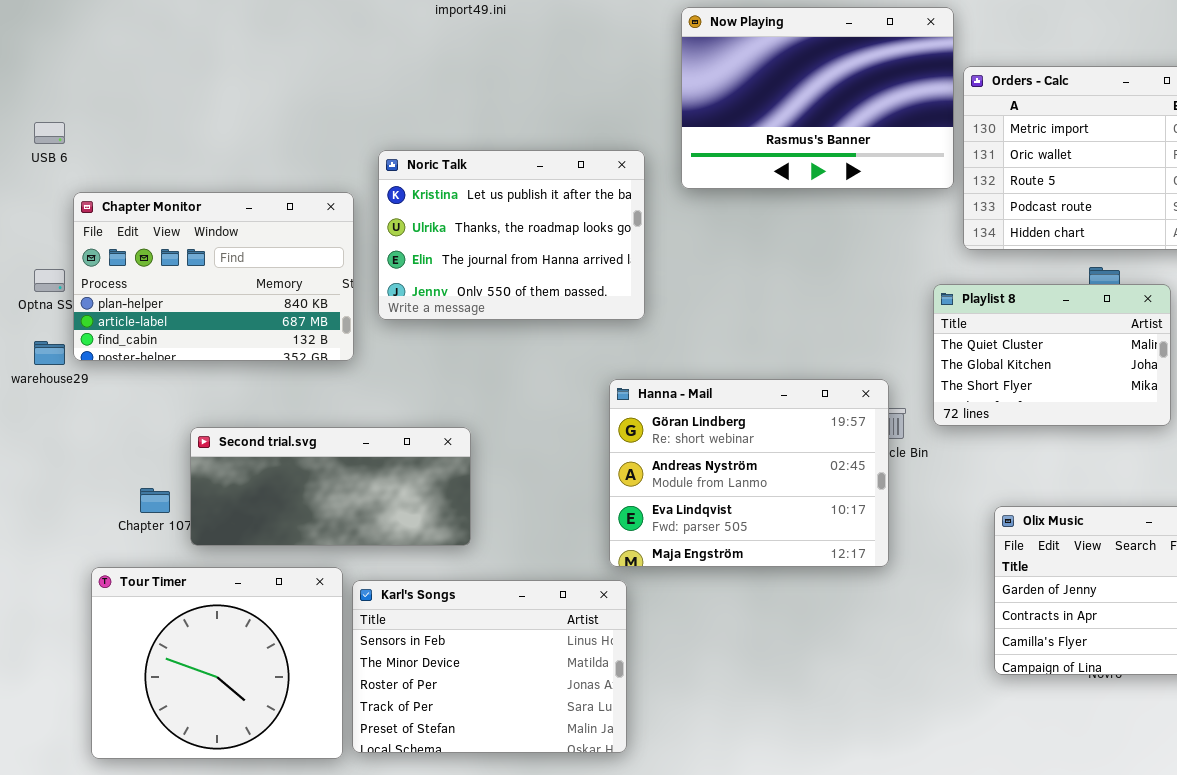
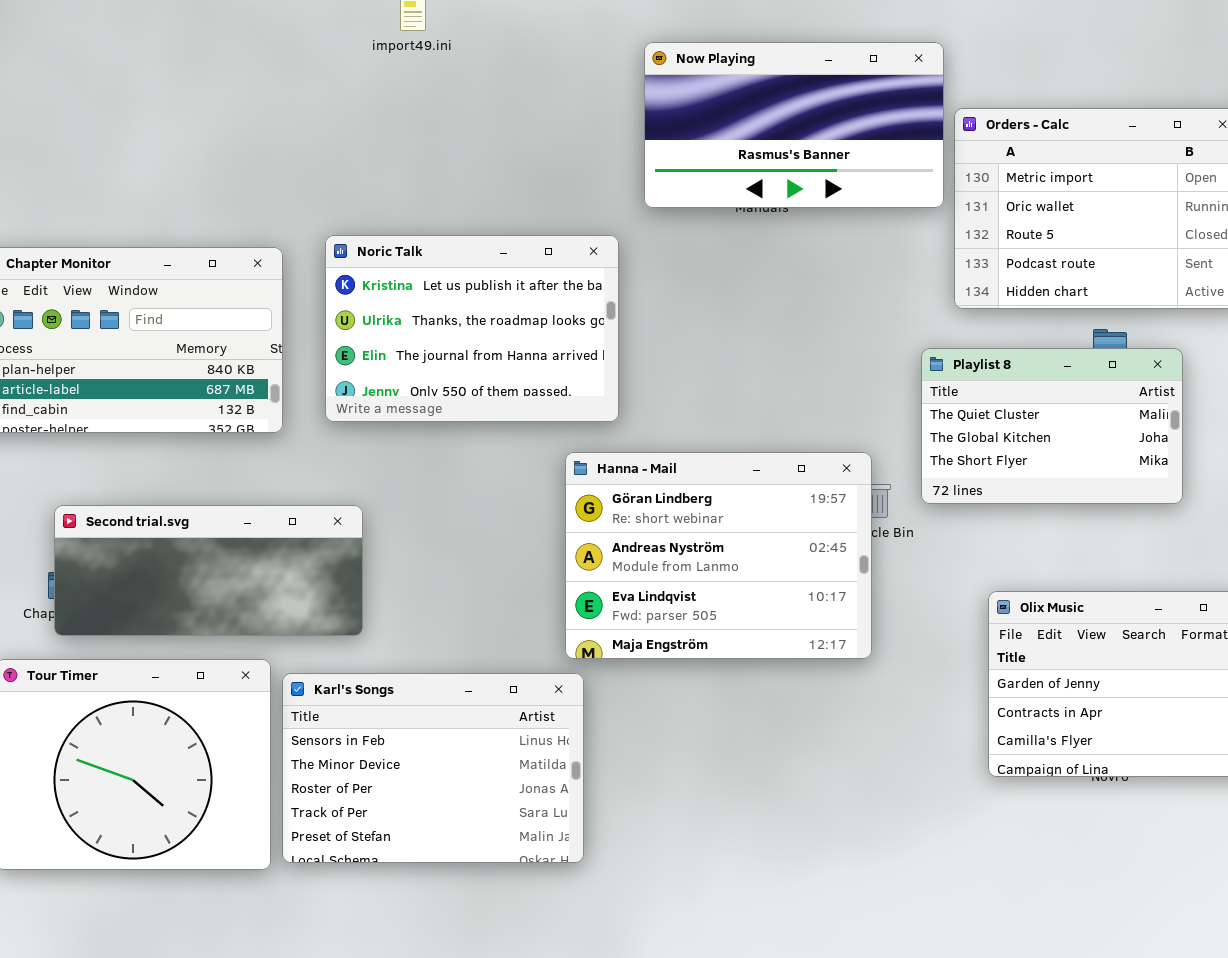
Now Playing: [681,7,954,189] -> [644,42,944,208], resized
Noric Talk: [378,150,645,320] -> [325,235,619,422], moved
Second trial.svg: [190,427,471,546] -> [54,505,363,636], moved

